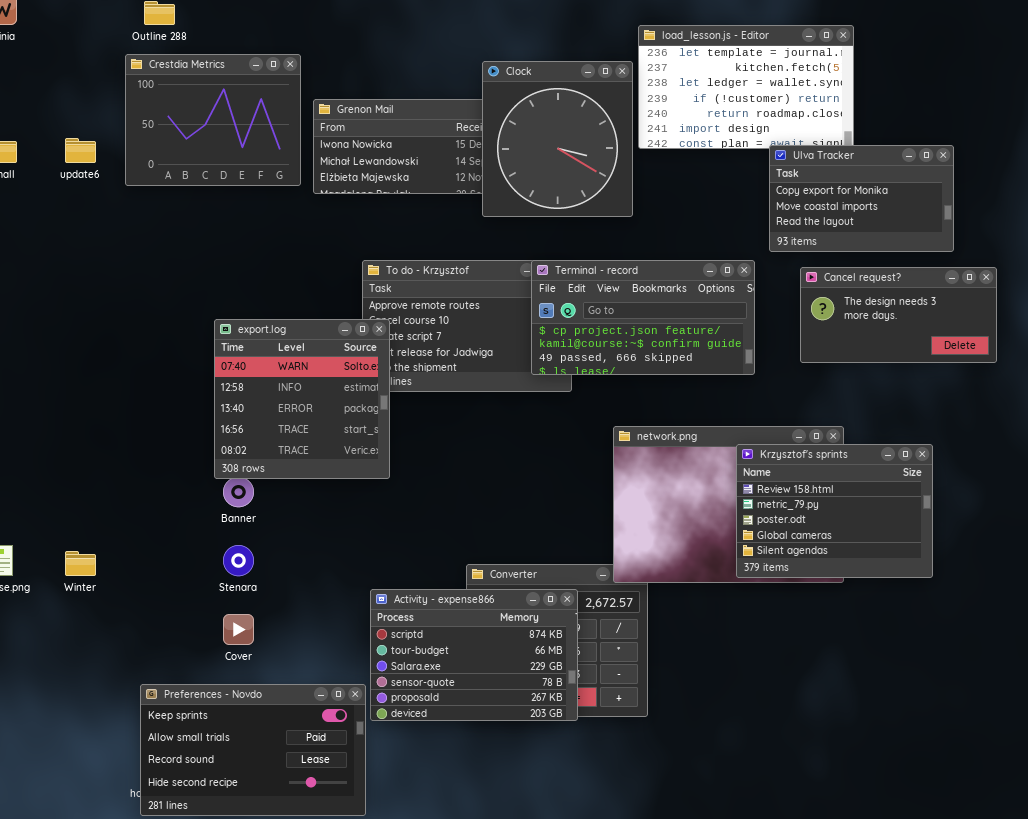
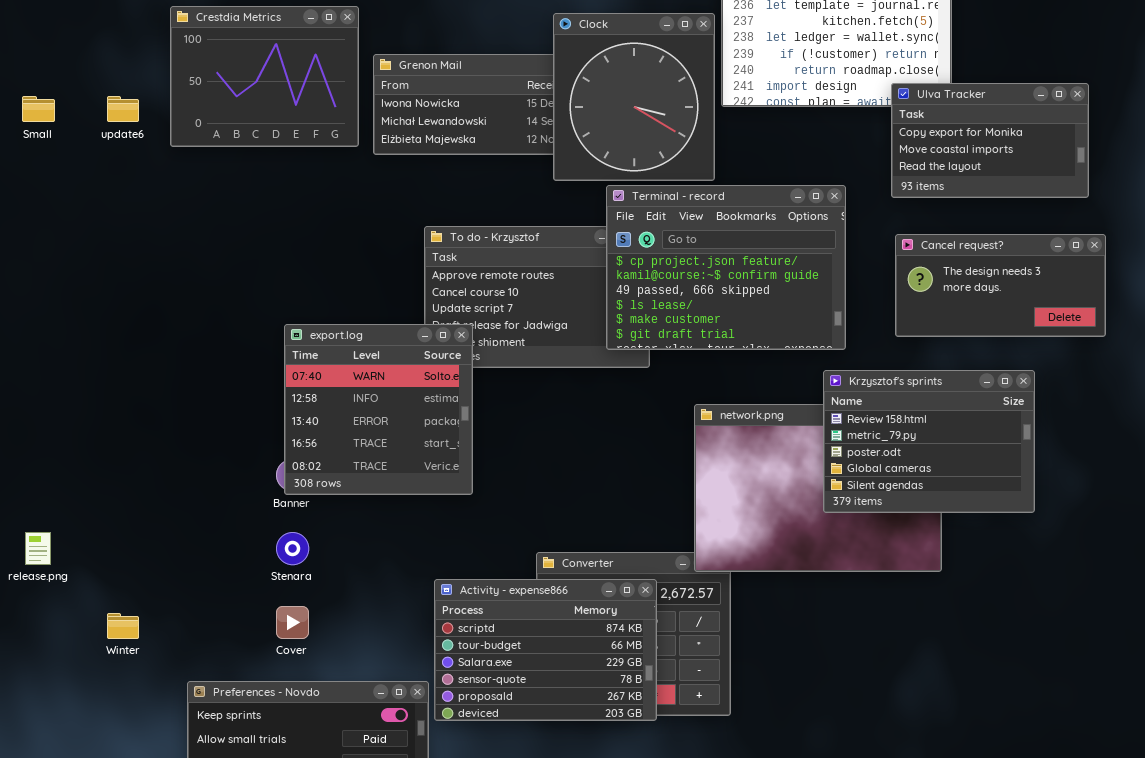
Ulva Tracker: [769,145,954,252] -> [891,83,1089,198], moved
Terminal - record: [531,260,755,375] -> [606,185,846,350], resized
export.log: [214,319,390,479] -> [284,324,473,495], moved
Krzysztof's sprints: [736,444,933,578] -> [823,370,1035,513], moved
Winter: [65,551,96,576] -> [107,613,139,639], moved

